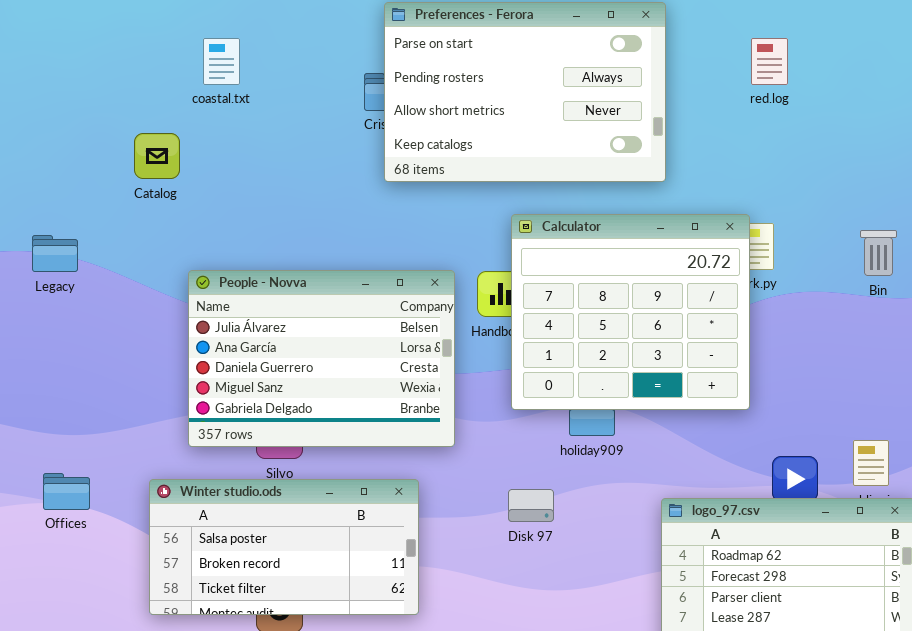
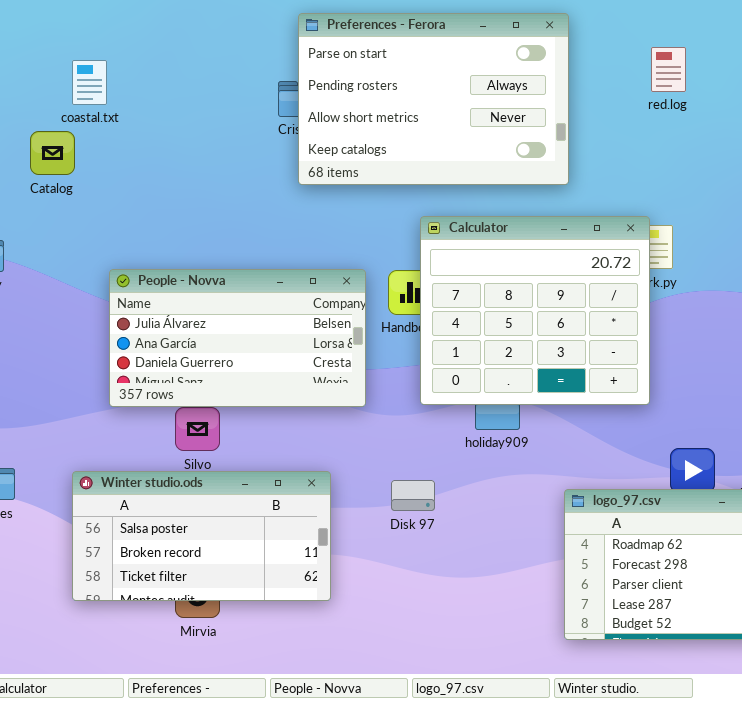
coastal.txt: [203,38,240,85] -> [72,60,107,105], moved
Catalog: [134,133,180,179] -> [30,131,75,175], moved
People - Novva: [188,270,455,447] -> [109,269,366,407], resized
Disk 97: [508,489,554,522] -> [391,480,435,511], moved

